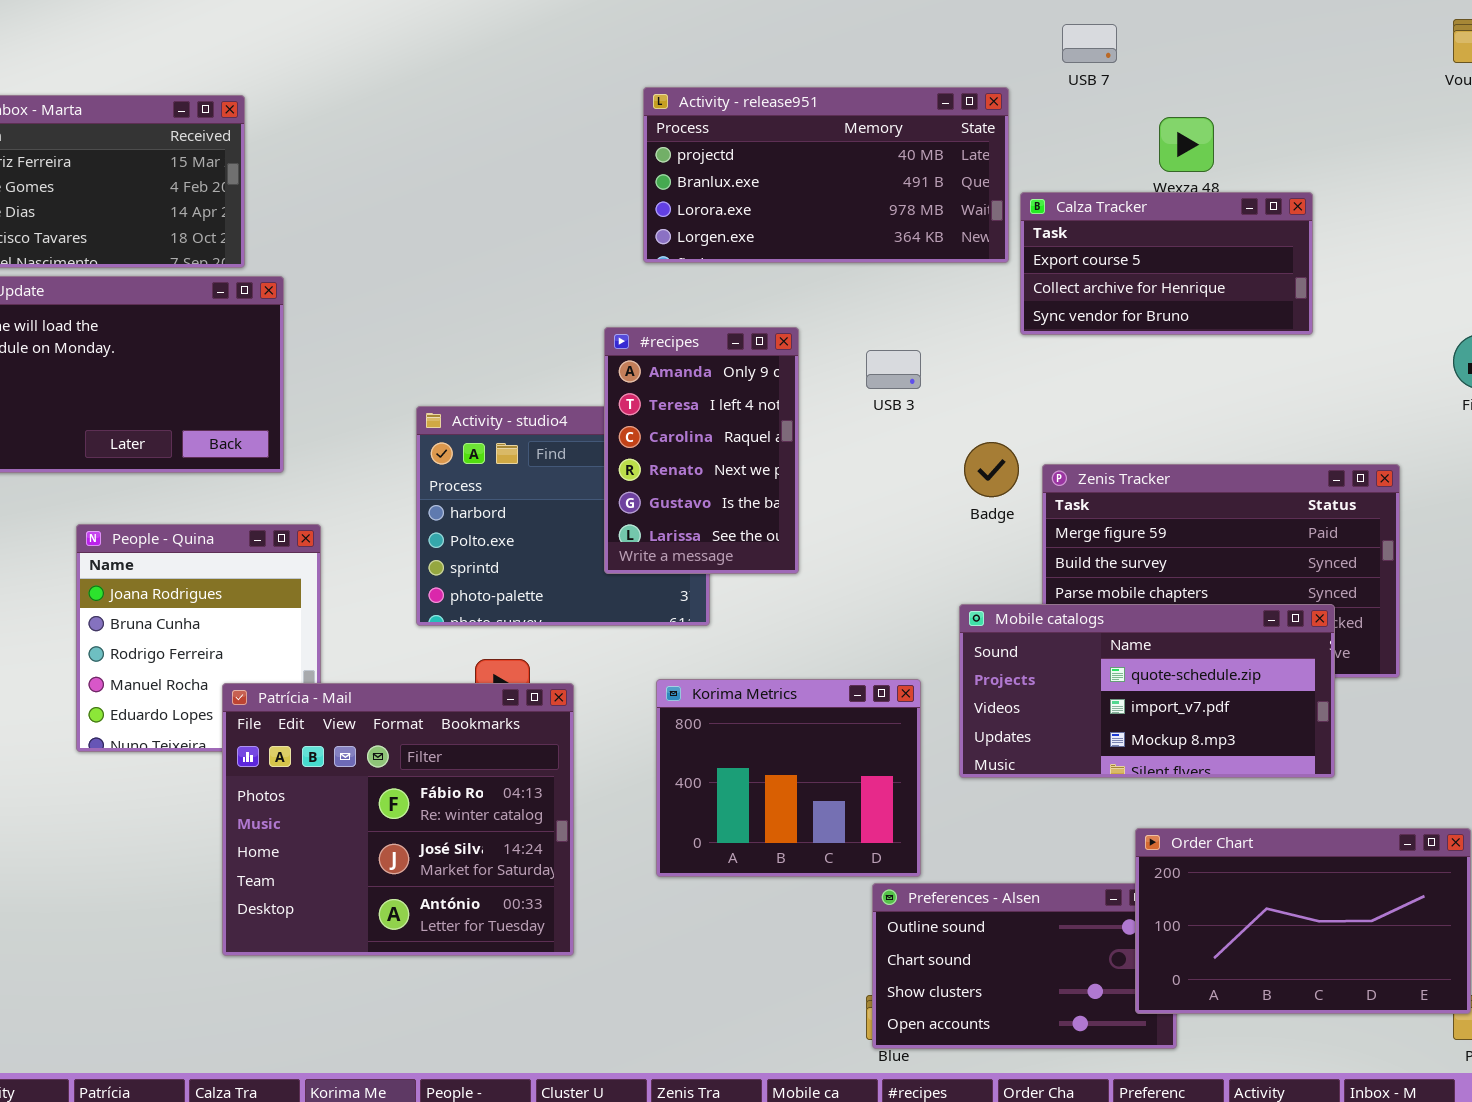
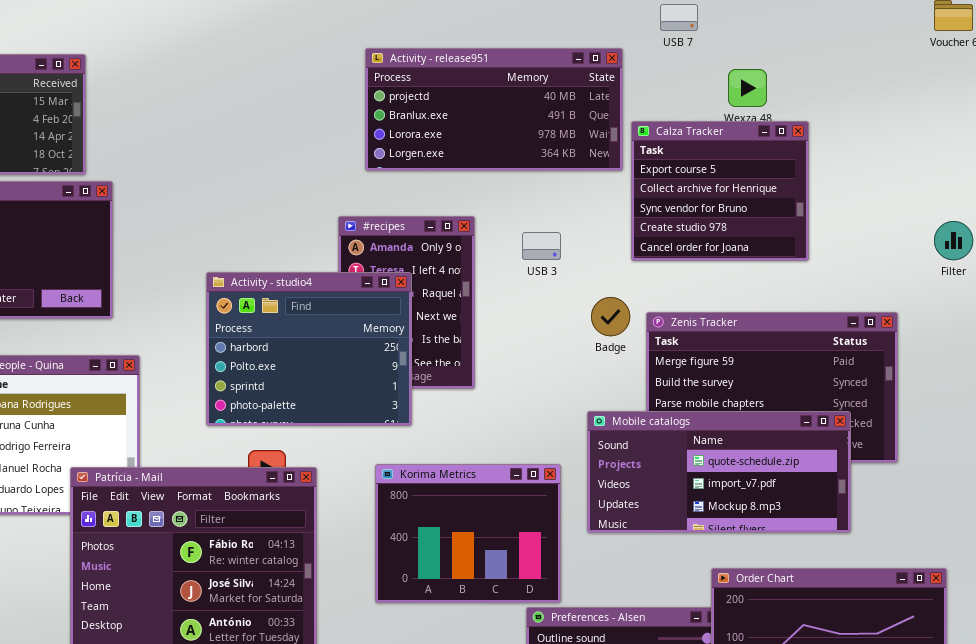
Calza Tracker: [1020,192,1313,335] -> [631,121,809,261], resized
Activity - studio4: [416,406,710,626] -> [206,272,412,426], raised

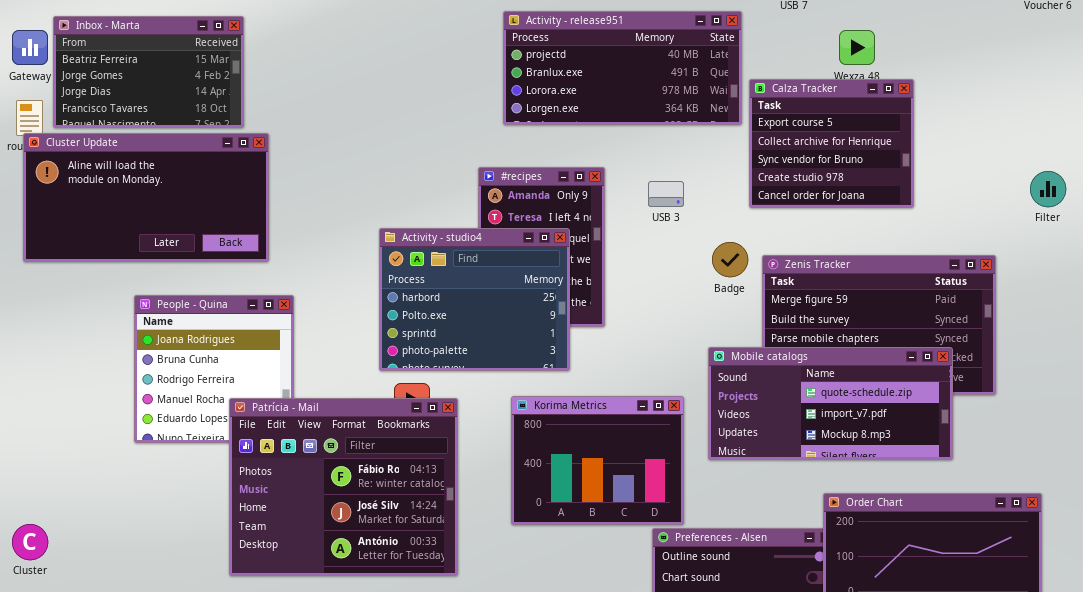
Activity - studio4: [206,272,412,426] -> [379,228,570,371], moved

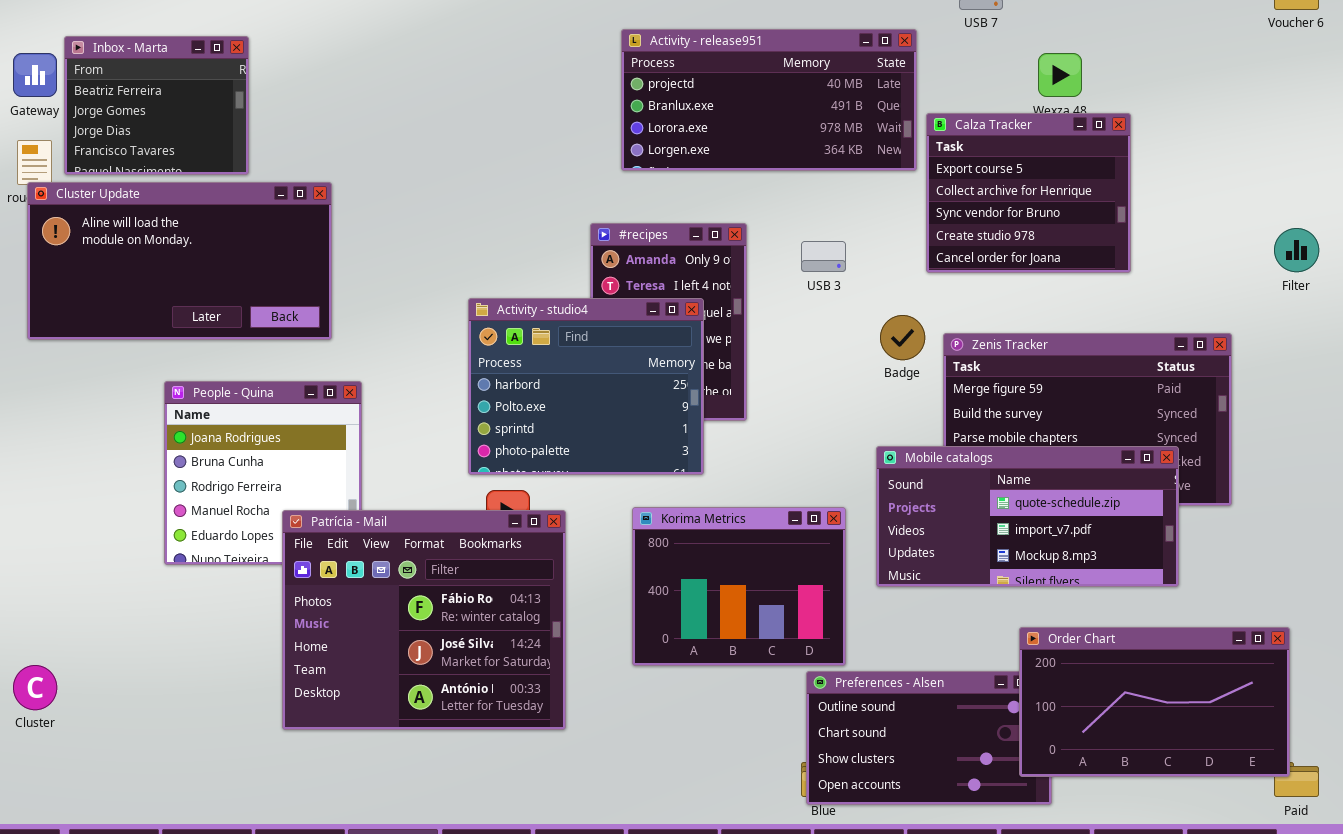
Inbox - Marta: [53,16,244,128] -> [64,36,249,175], resized

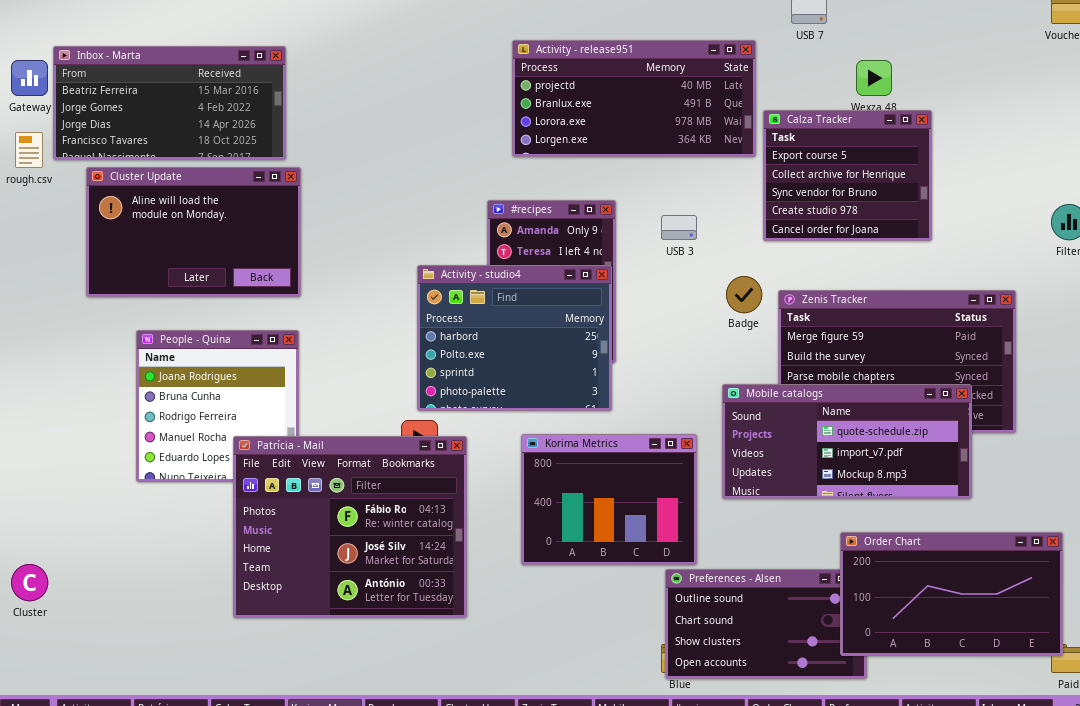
Inbox - Marta: [64,36,249,175] -> [53,46,286,160], resized
Cluster Update: [27,182,332,340] -> [86,167,301,297], moved, resized
Activity - studio4: [468,298,704,475] -> [417,265,612,411], moved

